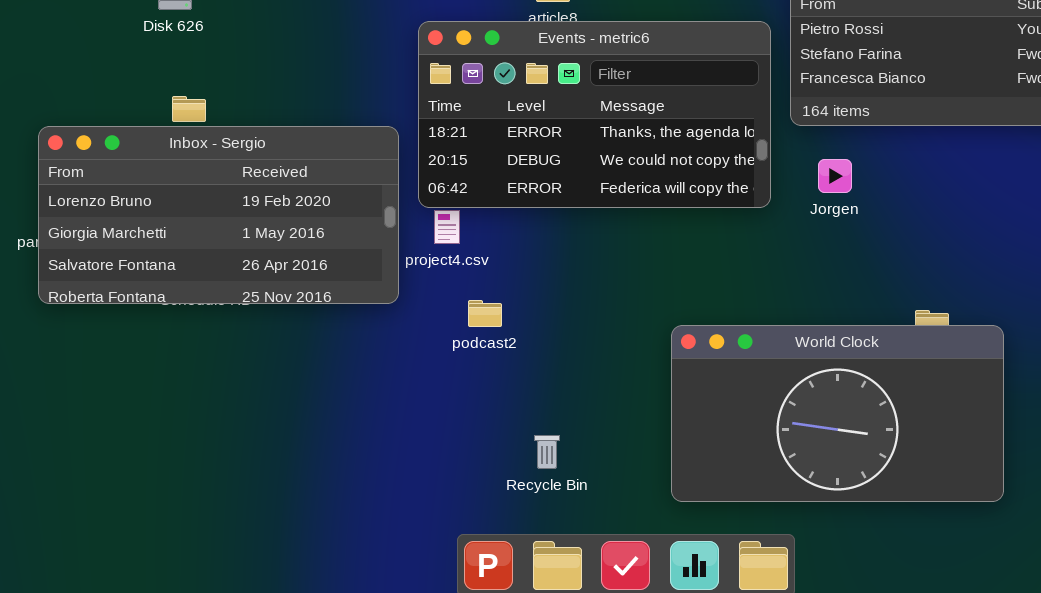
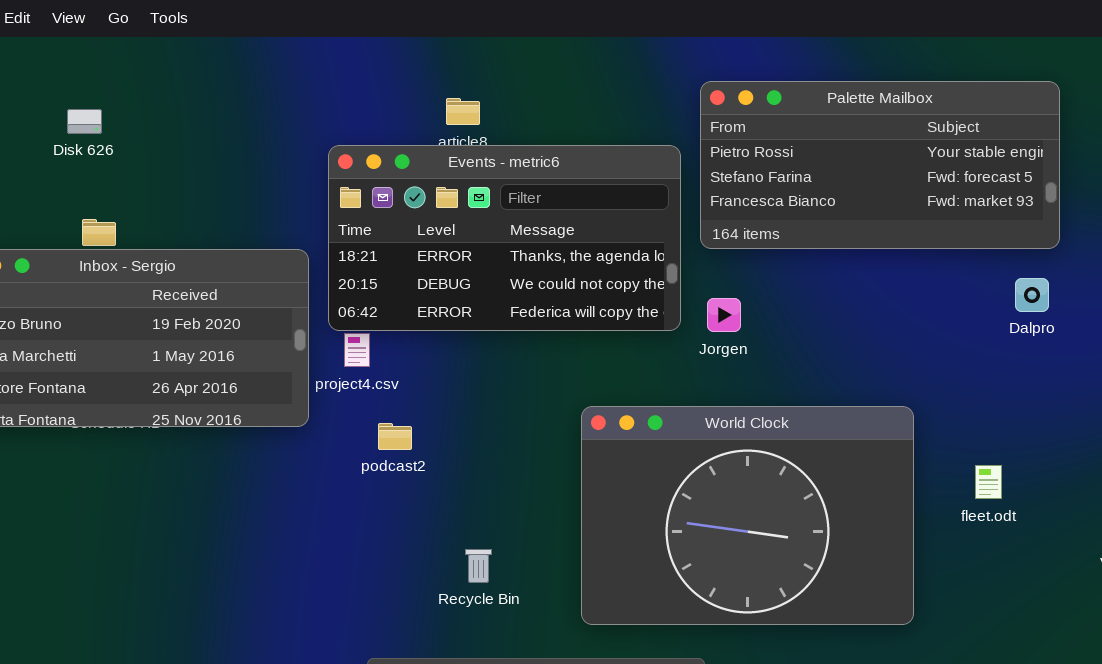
Jorgen: [818,159,852,193] -> [707,298,741,332], moved
World Clock: [671,325,1004,502] -> [581,406,914,625], resized
Recycle Bin: [534,435,560,469] -> [465,549,492,583], moved

